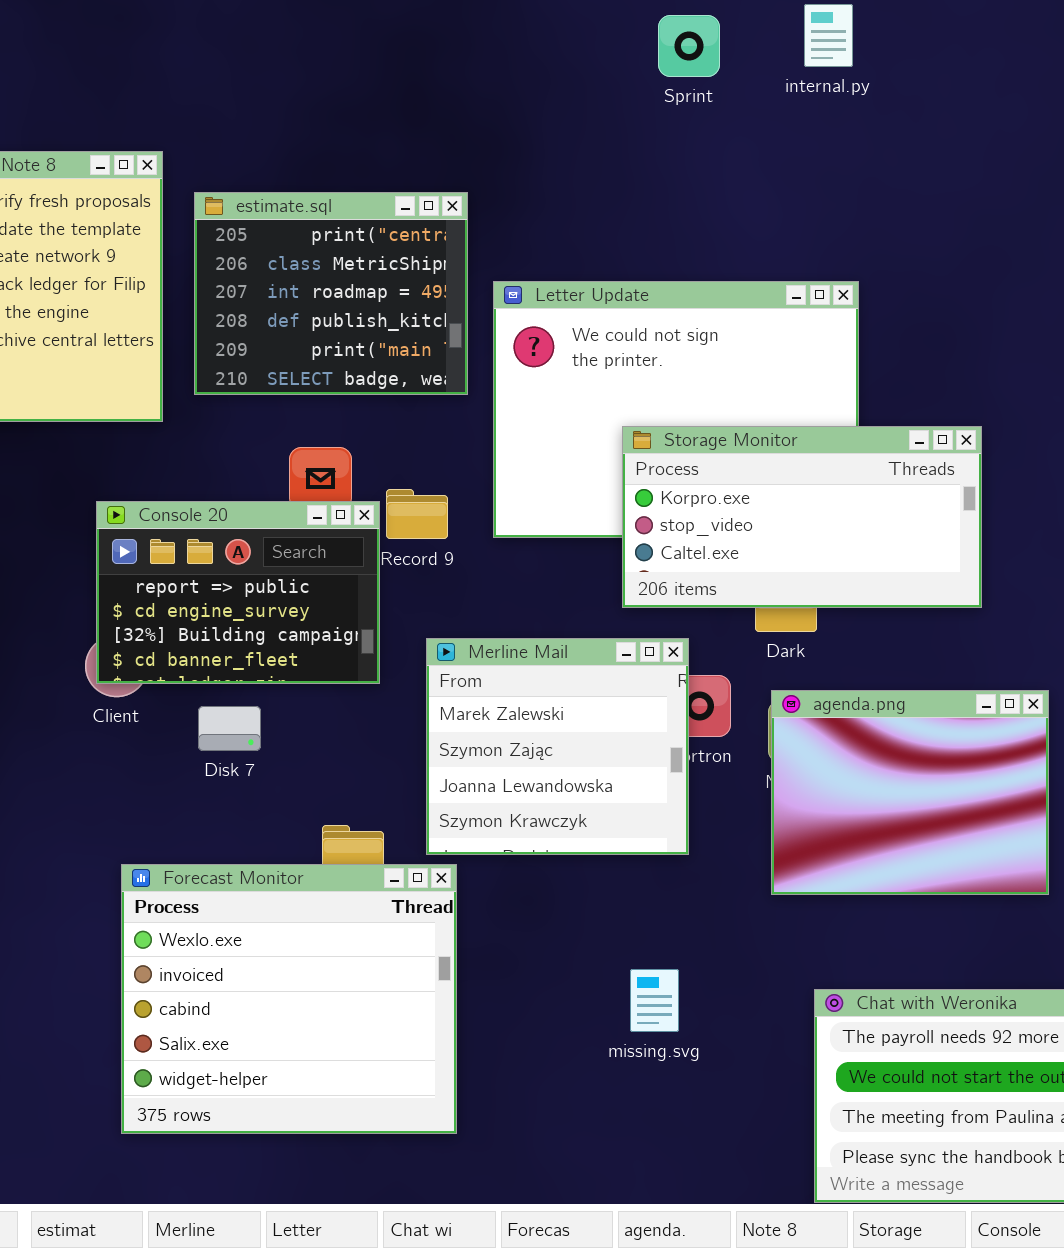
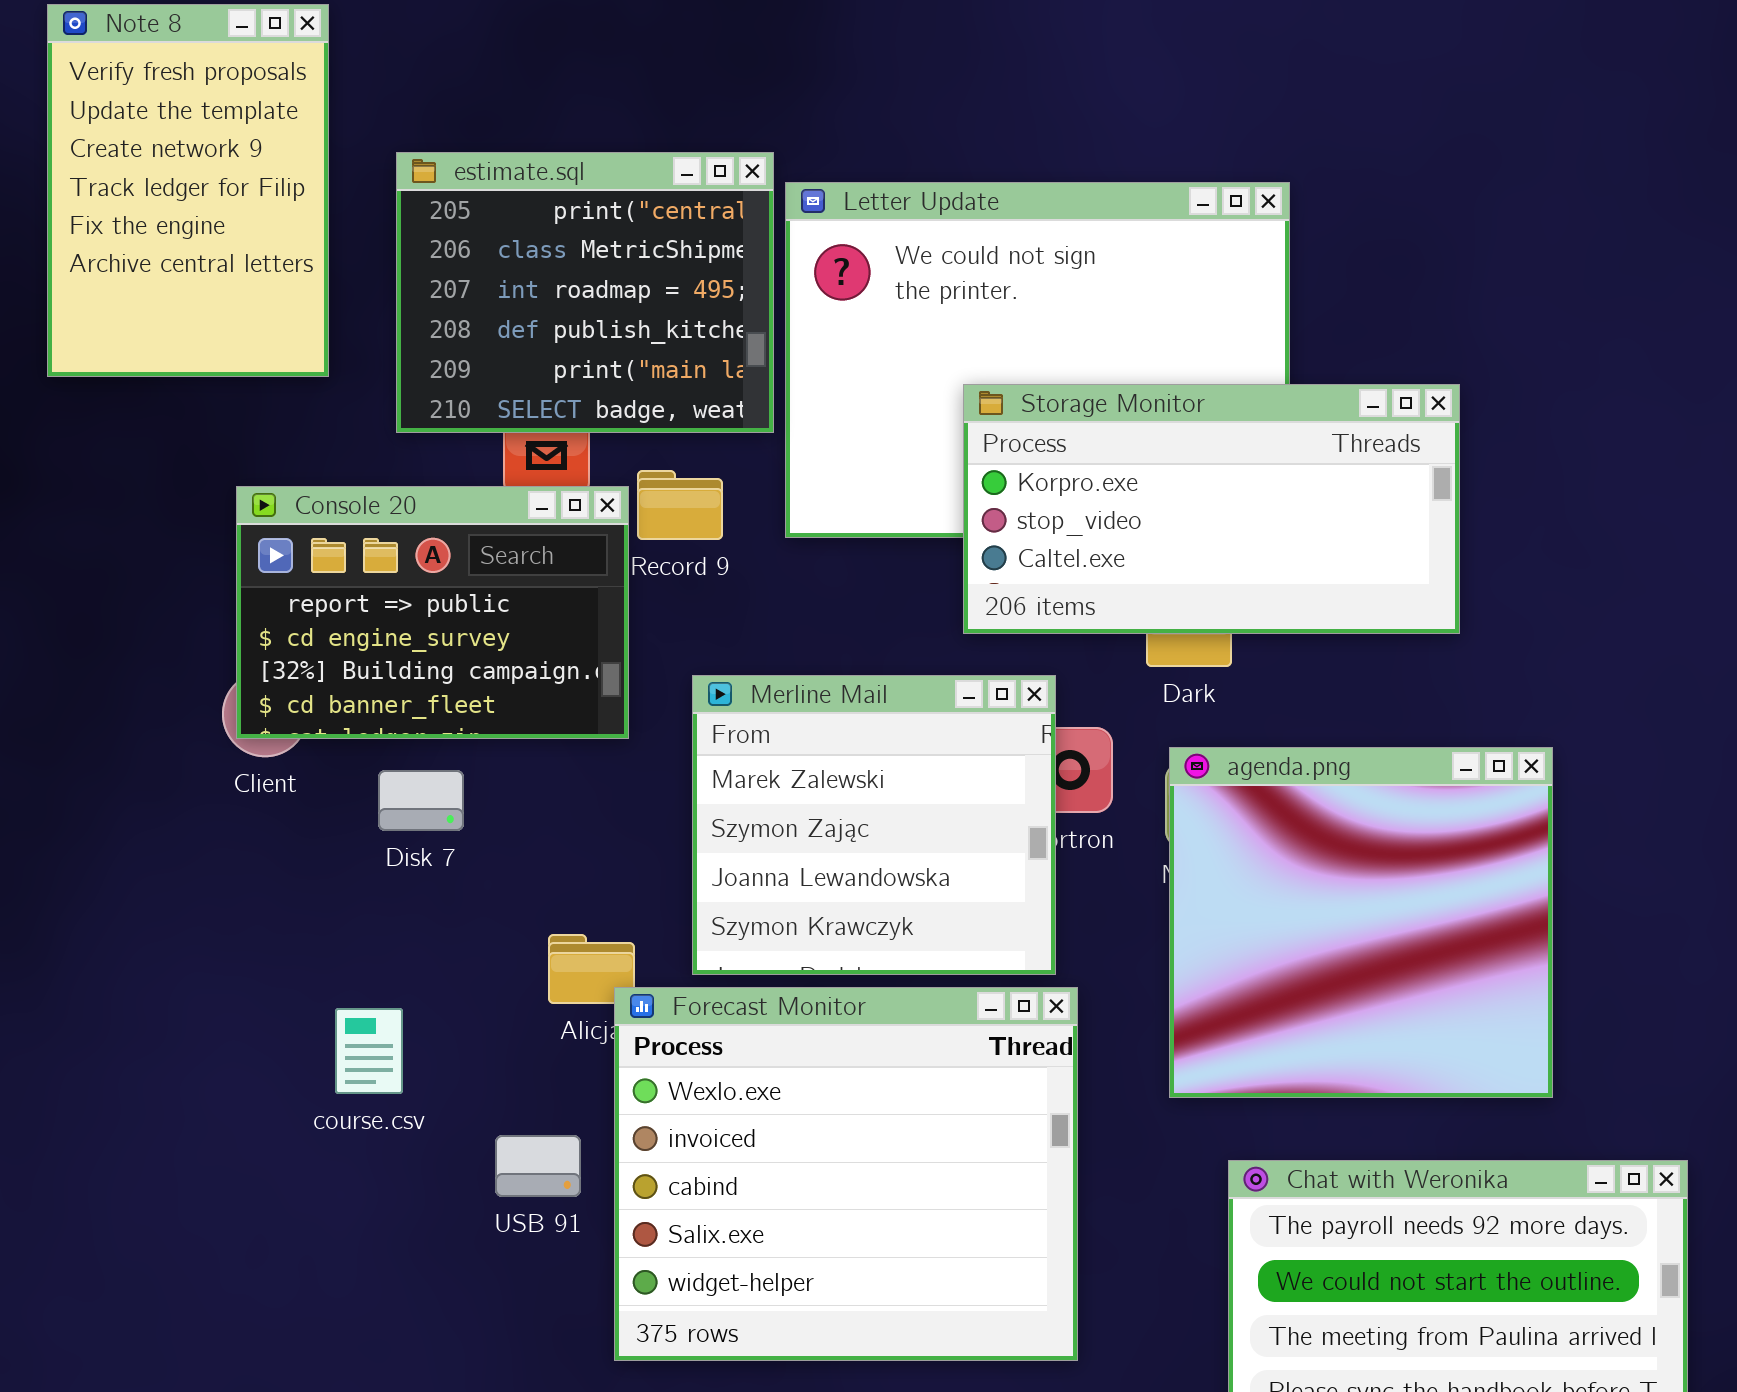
estimate.sql: [194,192,468,395] -> [396,152,774,433], moved
agenda.png: [771,690,1049,895] -> [1169,747,1553,1098], resized
Forecast Monitor: [121,864,457,1134] -> [614,987,1078,1361], moved

